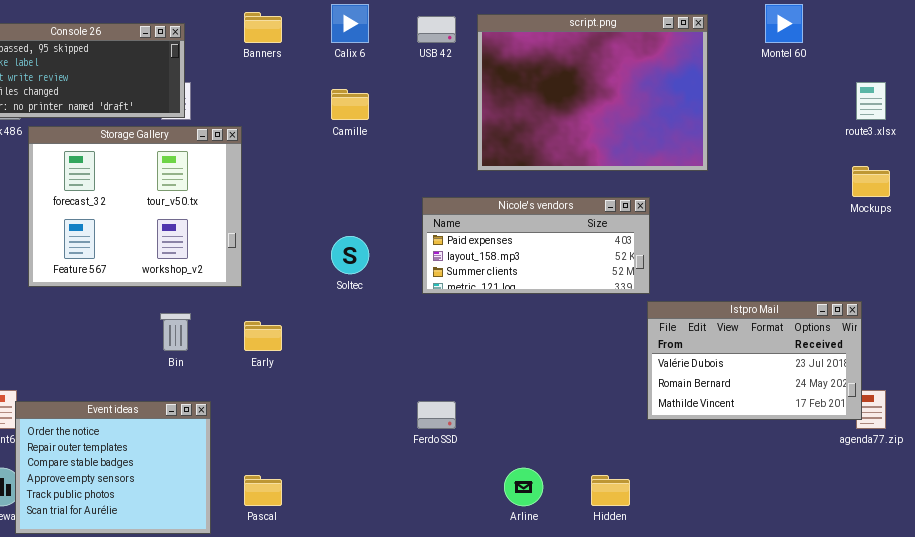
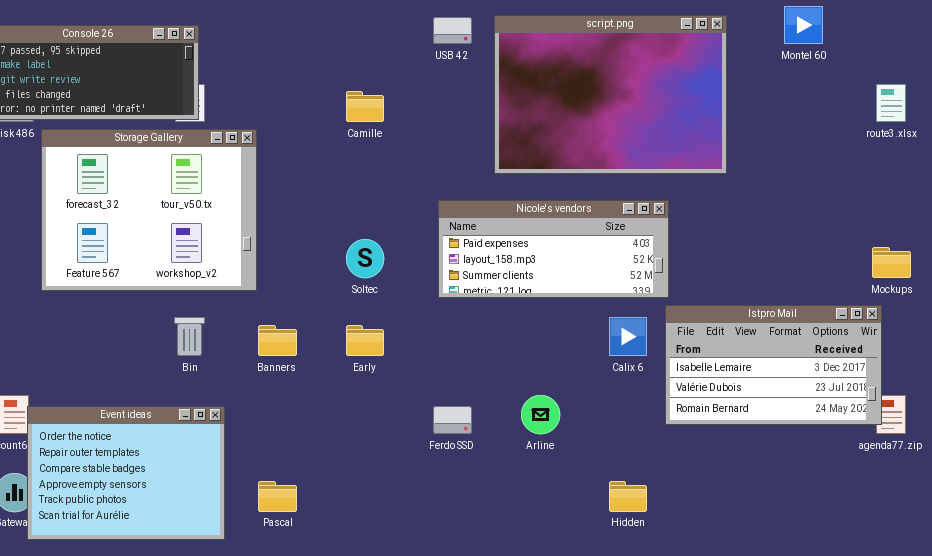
Calix 6: [331,4,369,43] -> [609,317,647,356], moved
Banners: [244,12,282,43] -> [258,325,297,356], moved
Mockups: [852,166,890,197] -> [872,247,911,278], moved
Istpro Mail: [647,301,862,420] -> [665,305,882,425], scrolled up 1 row
Early: [244,321,282,351] -> [346,325,384,356], moved
Arline: [504,468,543,506] -> [521,395,560,434], moved

